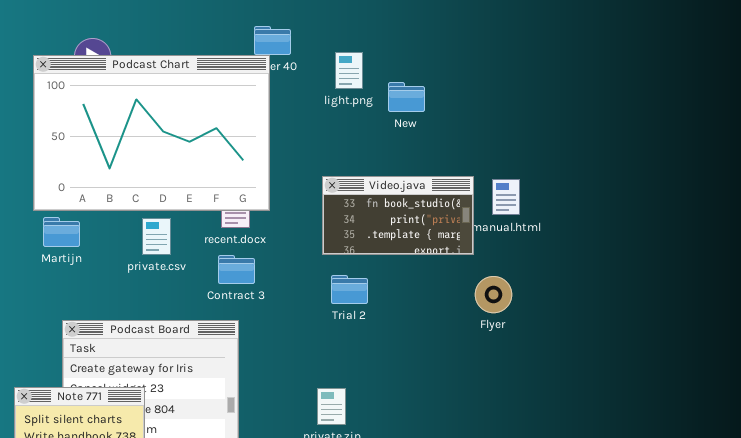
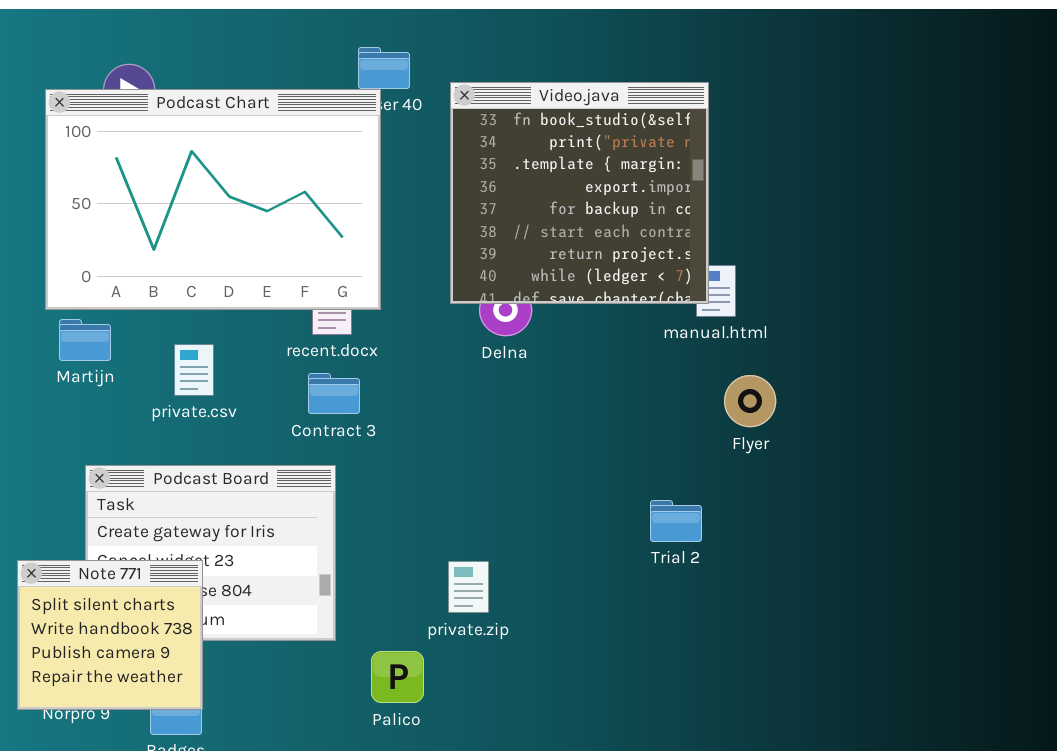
Video.java: [322,176,474,255] -> [450,82,709,304], moved, resized
private.csv: [142,218,171,255] -> [174,344,214,396], moved
Trial 2: [331,275,368,304] -> [650,500,702,542], moved
Flyer: [475,276,512,313] -> [724,375,776,427], moved

